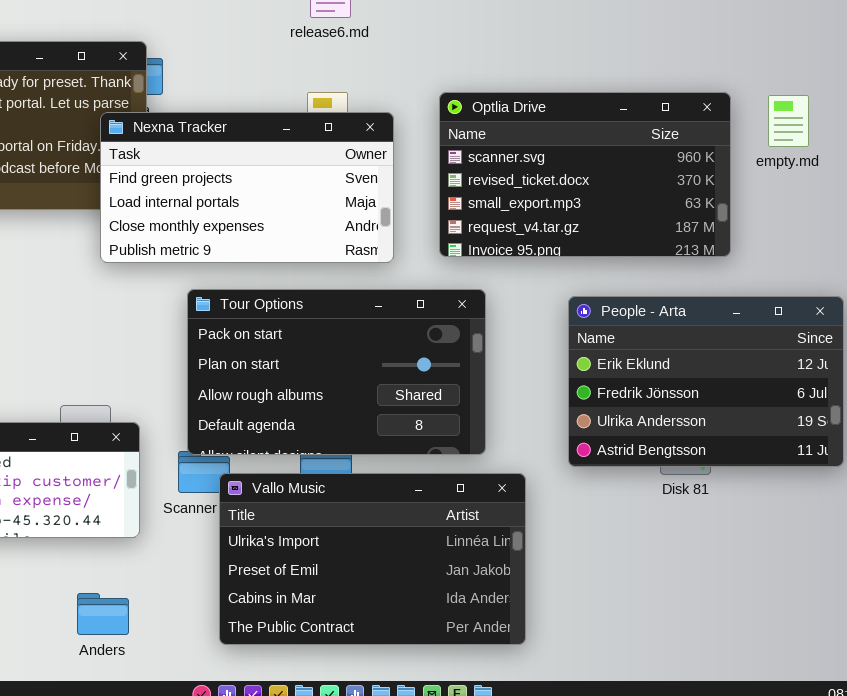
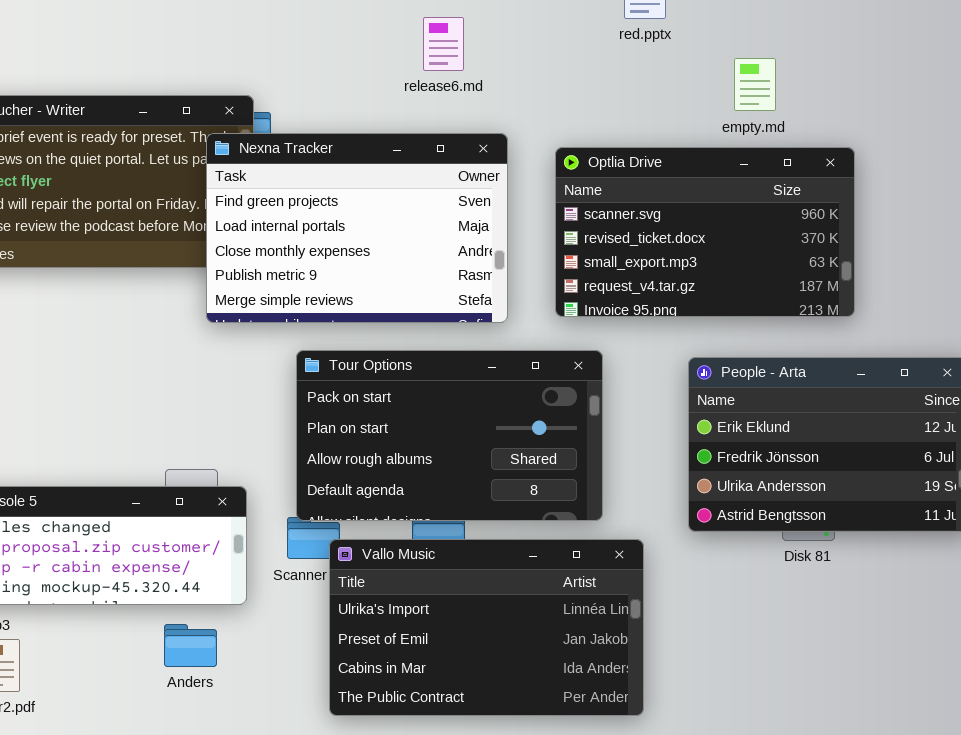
empty.md: [768,95,809,147] -> [734,58,776,111], moved
Nexna Tracker: [100,112,394,263] -> [206,133,508,323], resized
Anders: [77,593,129,635] -> [164,624,217,667], moved

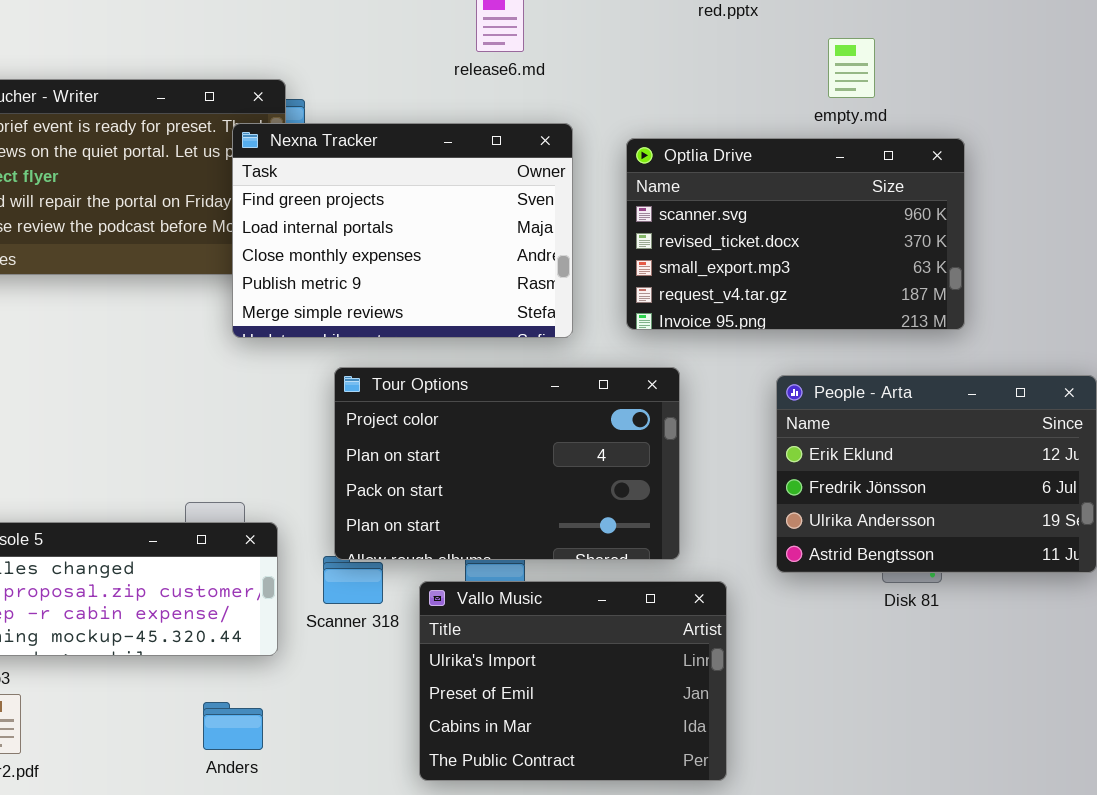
Tour Options: [296,350,603,521] -> [334,367,680,560], scrolled up 2 rows
Vallo Music: [329,539,644,716] -> [419,581,727,781], resized
Anders: [164,624,217,667] -> [203,702,263,750], moved

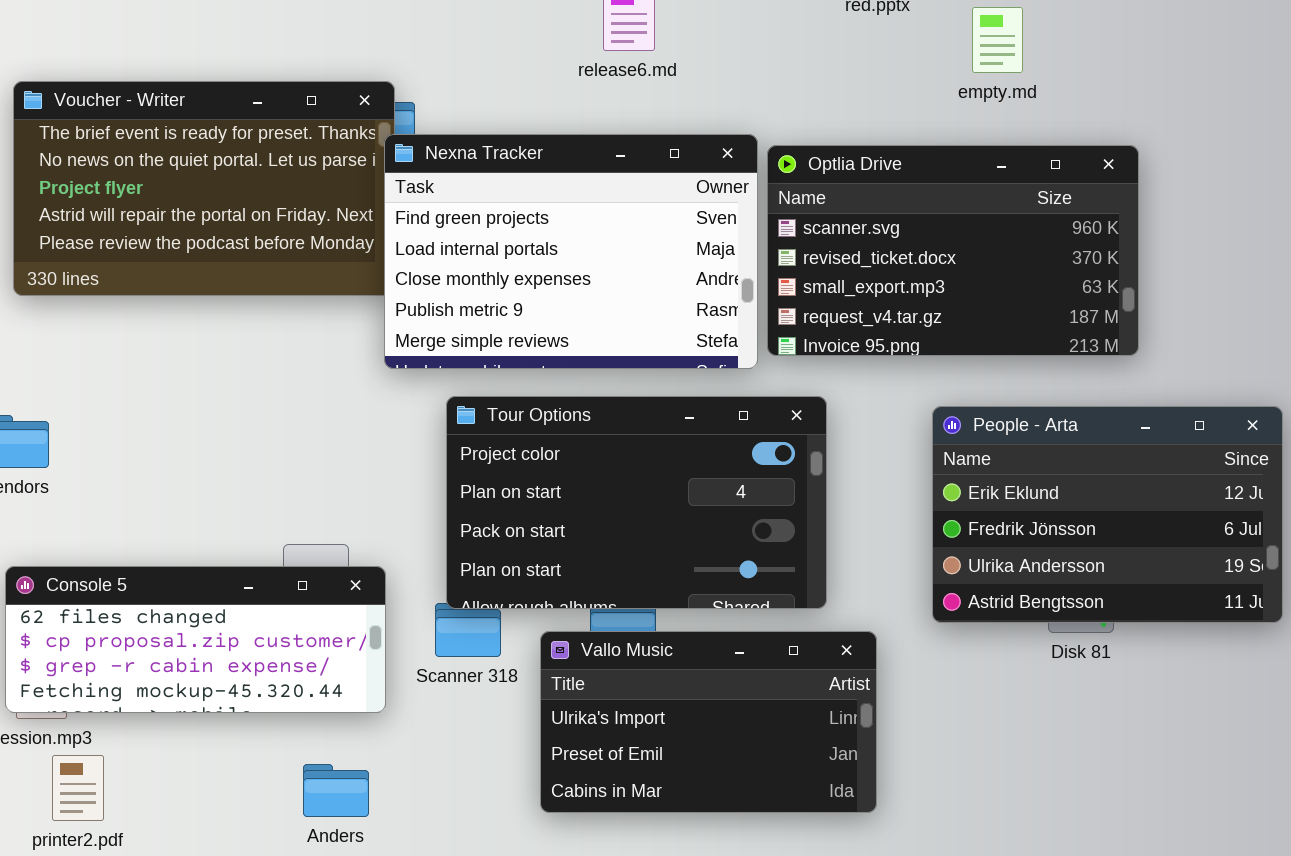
empty.md: [828,38,875,98] -> [972,7,1023,73], moved
Nexna Tracker: [232,123,573,338] -> [384,134,758,369], moved
Vallo Music: [419,581,727,781] -> [540,631,877,813], resized

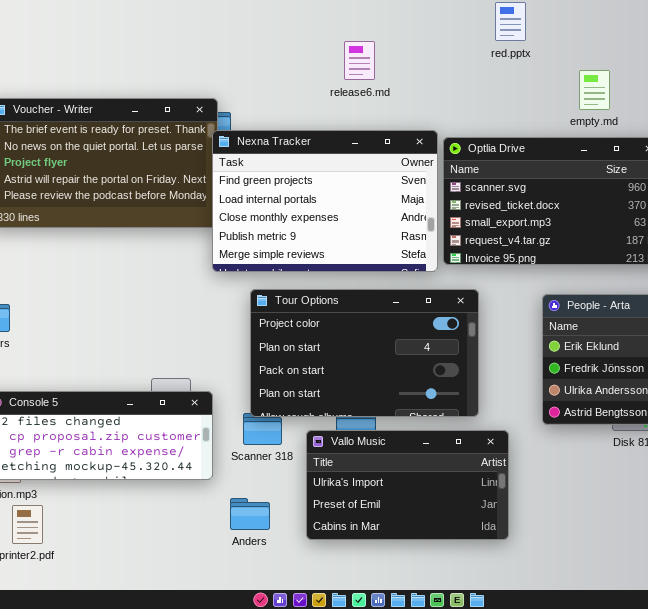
empty.md: [972,7,1023,73] -> [579,70,610,110], moved
Anders: [303,764,369,817] -> [230,498,270,530], moved

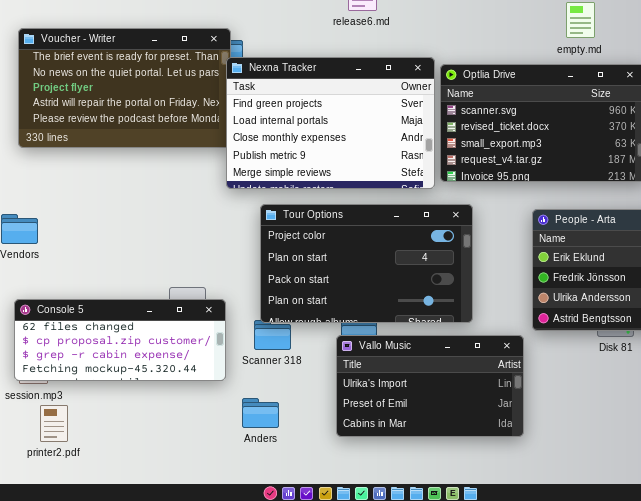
Vallo Music: [306,430,509,540] -> [336,335,524,437], moved

